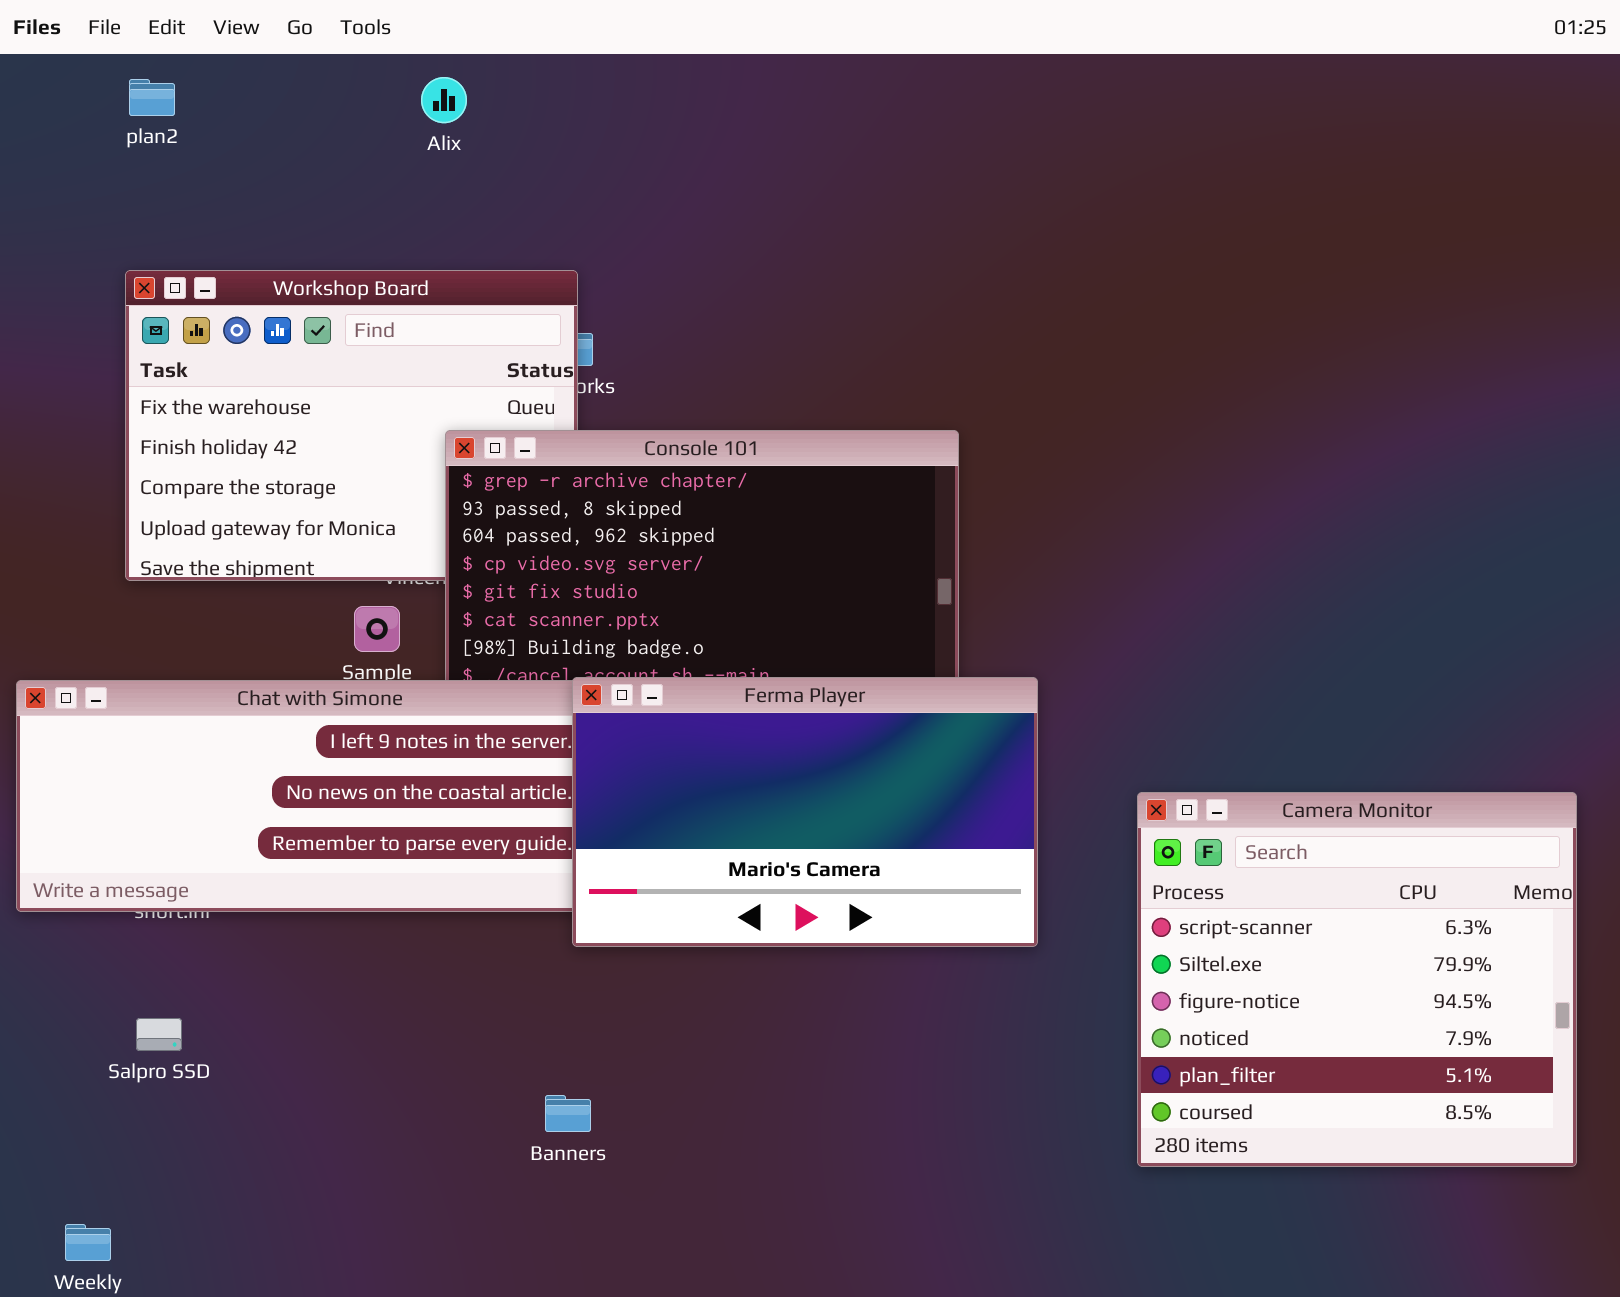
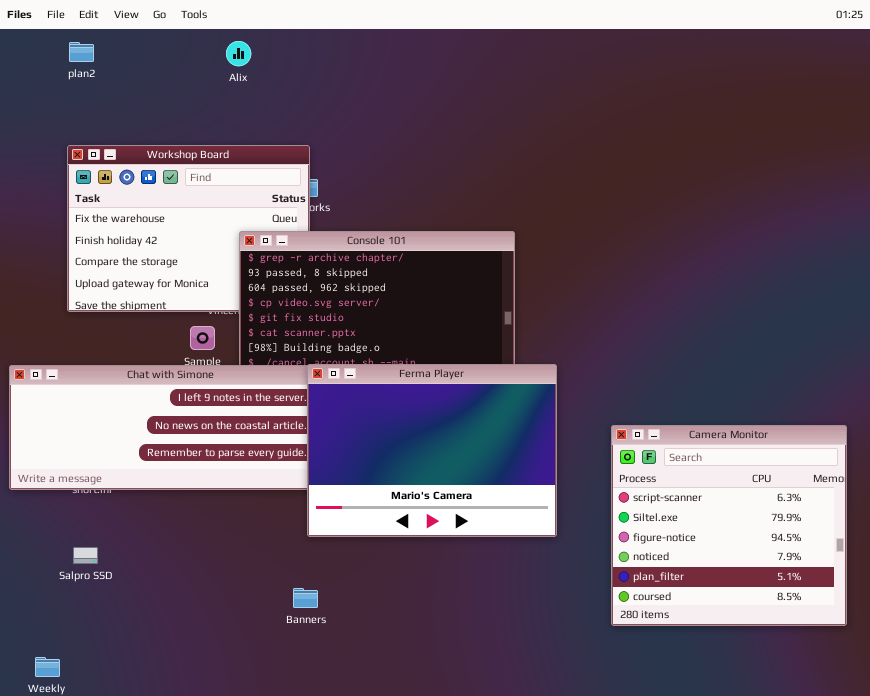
Ferma Player: [572,677,1038,947] -> [307,364,557,537], resized

